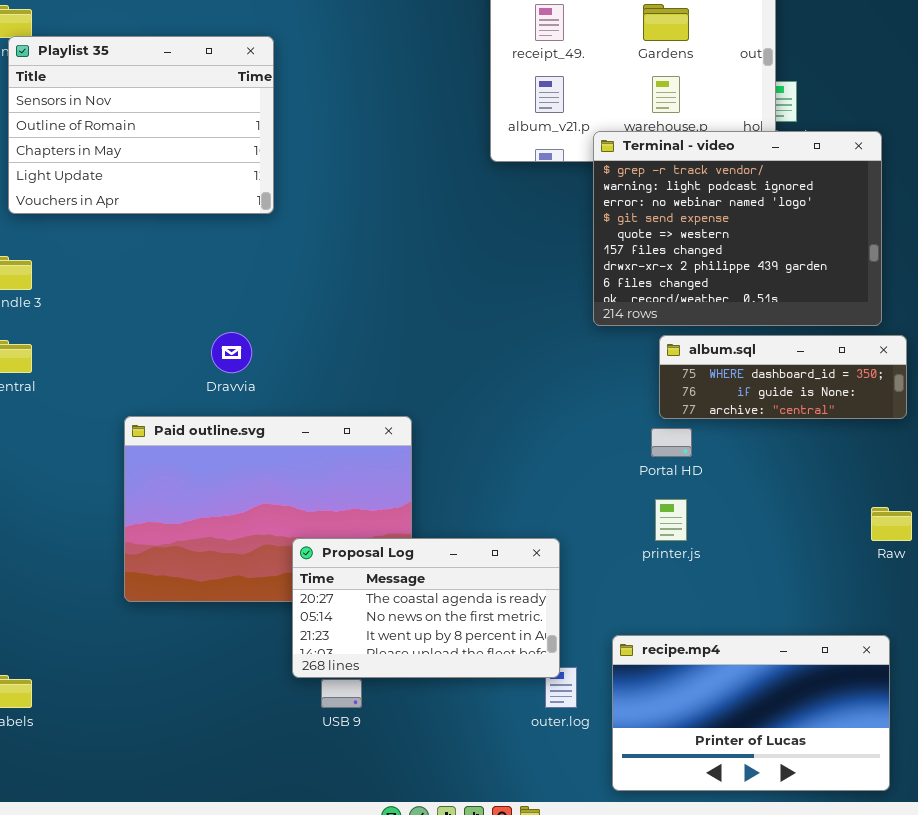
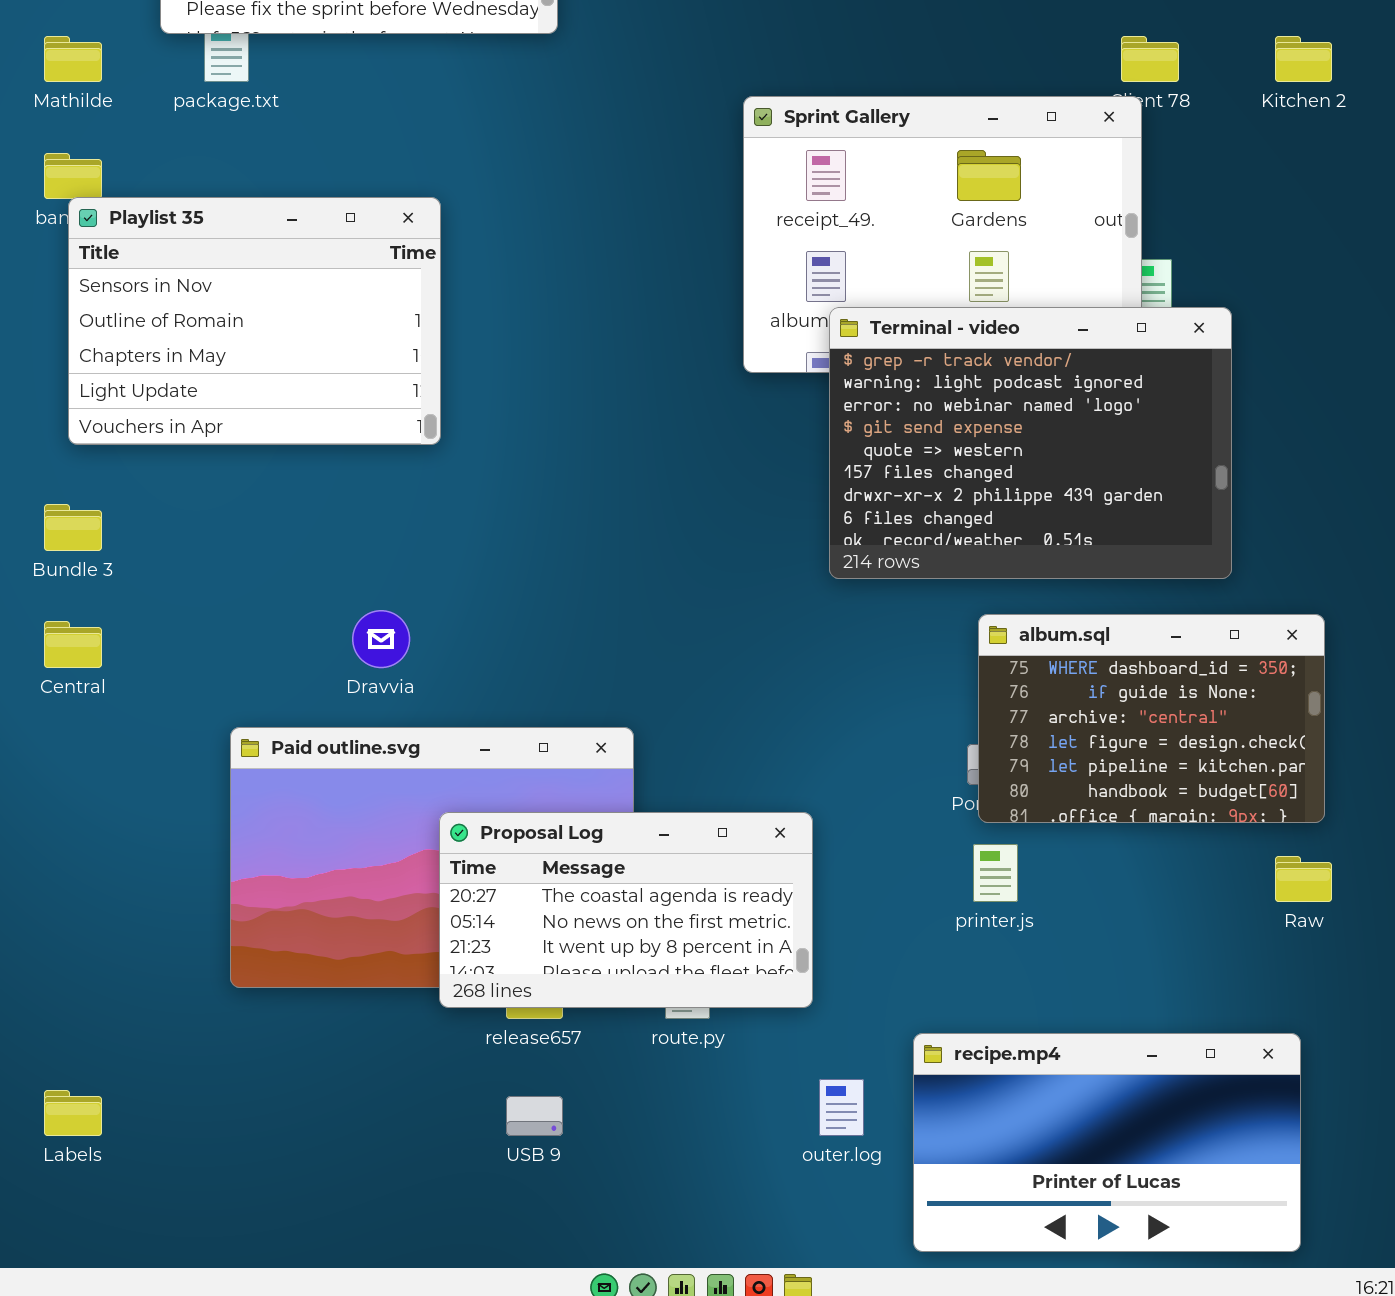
Terminal - video: [593,131,882,326] -> [829,307,1232,579], moved
album.sql: [659,335,907,419] -> [978,614,1325,823], resized
Proposal Log: [292,538,560,678] -> [439,812,813,1008], moved

